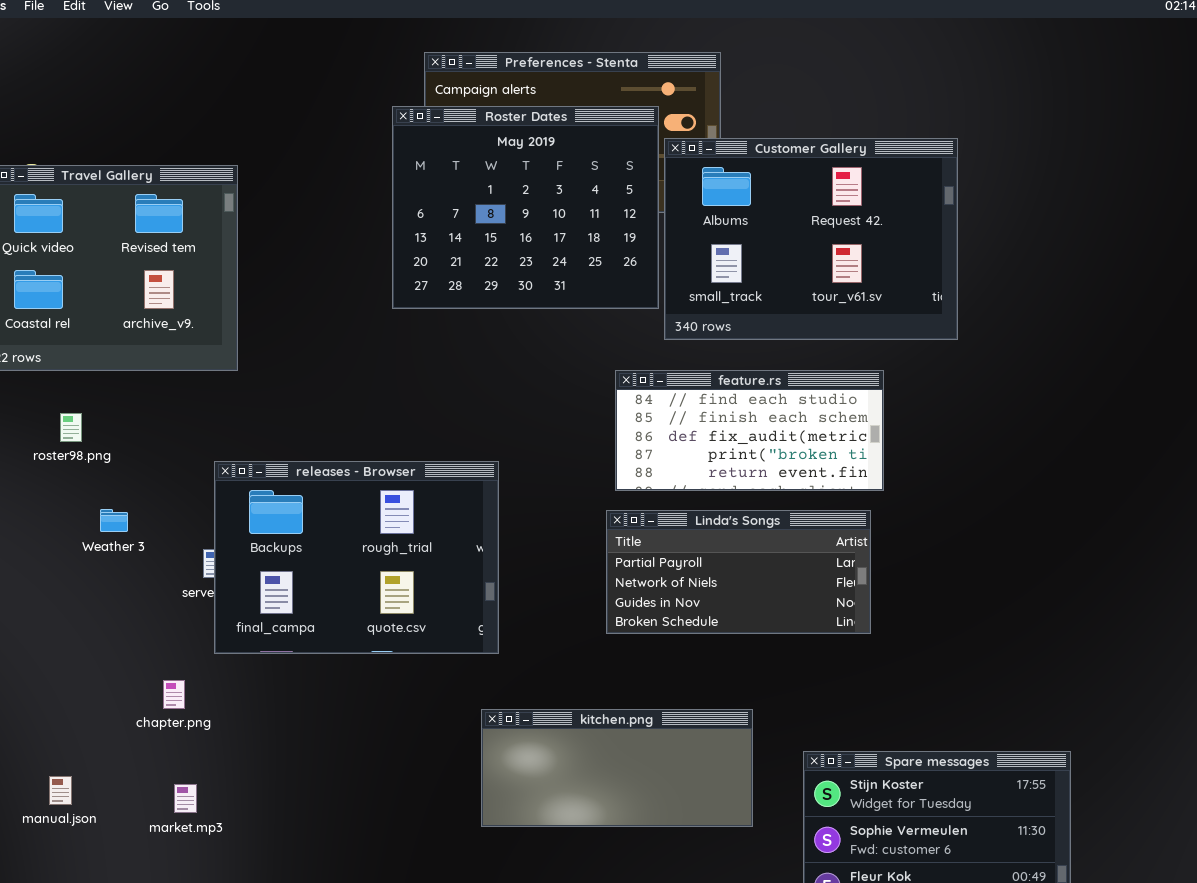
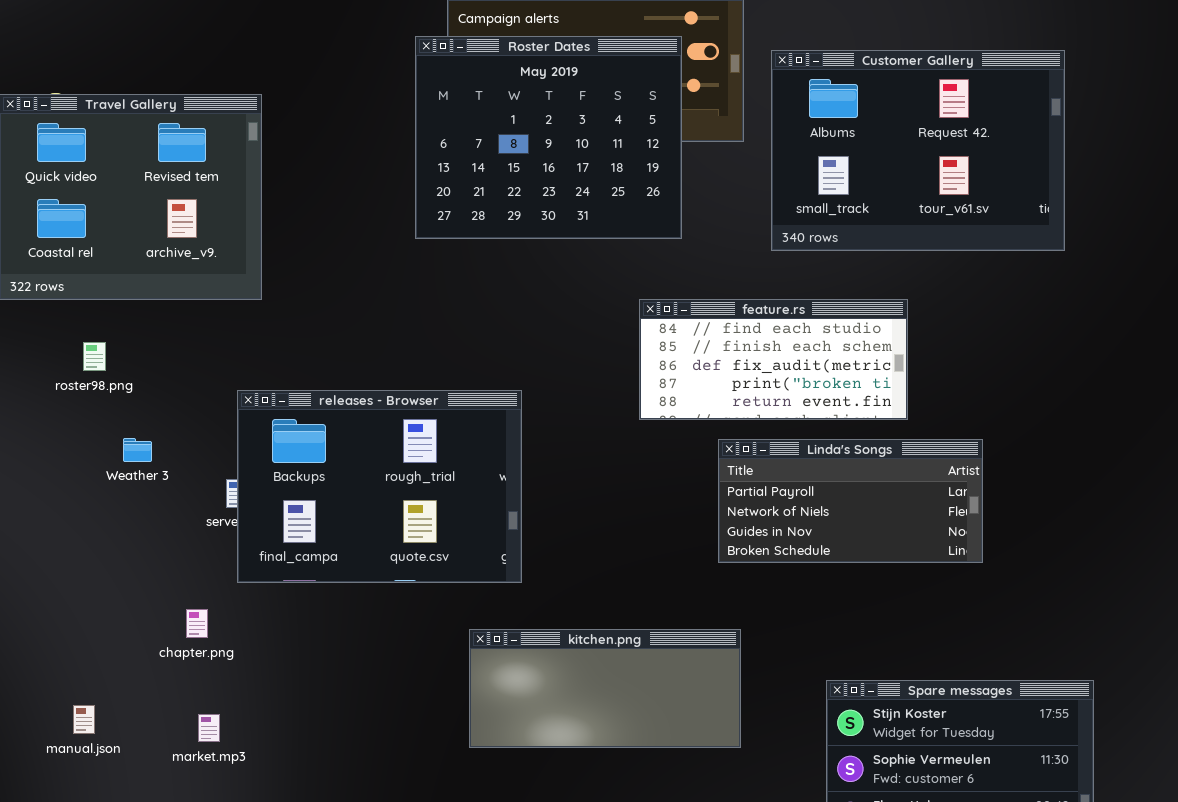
Customer Gallery: [664,138,958,340] -> [771,50,1065,251], moved
Linda's Songs: [606,510,871,634] -> [718,439,983,563], moved
kitchen.png: [481,709,753,827] -> [469,629,741,748], moved

